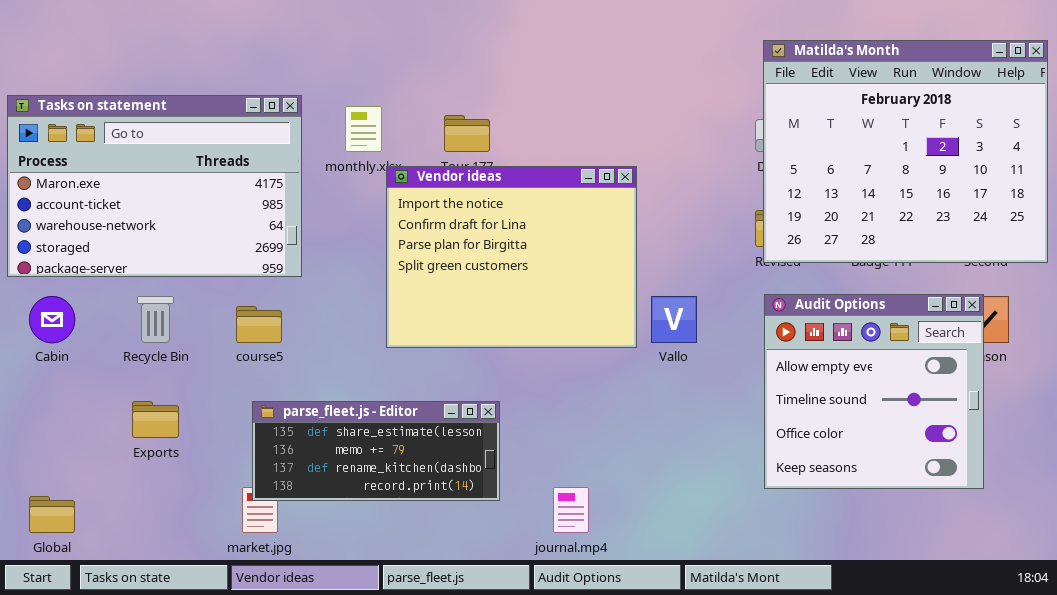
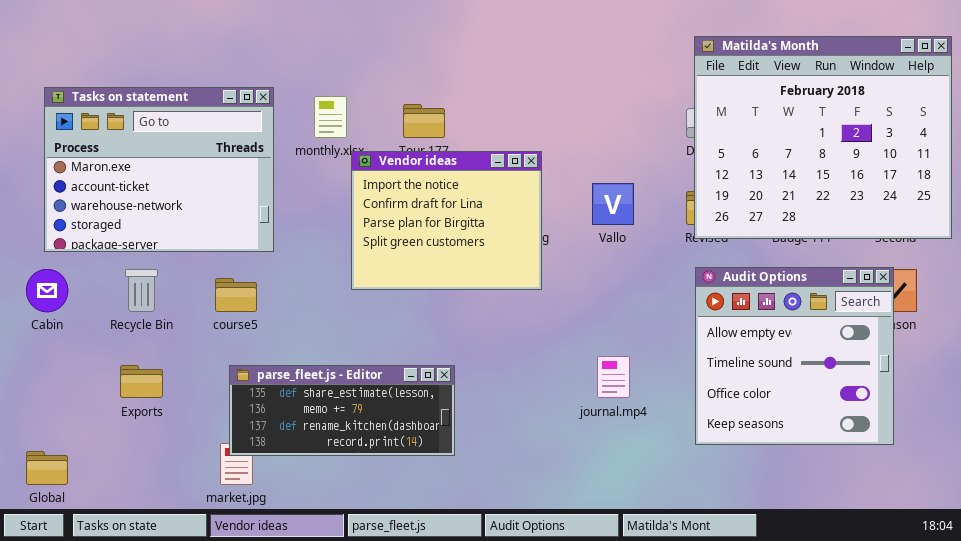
Tasks on statement: [7,95,302,277] -> [44,87,274,252], resized
Vendor ideas: [386,166,637,348] -> [351,151,542,290], resized
Vallo: [651,296,697,343] -> [592,183,634,225], moved
journal.mp4: [553,487,589,533] -> [597,356,630,398], moved

